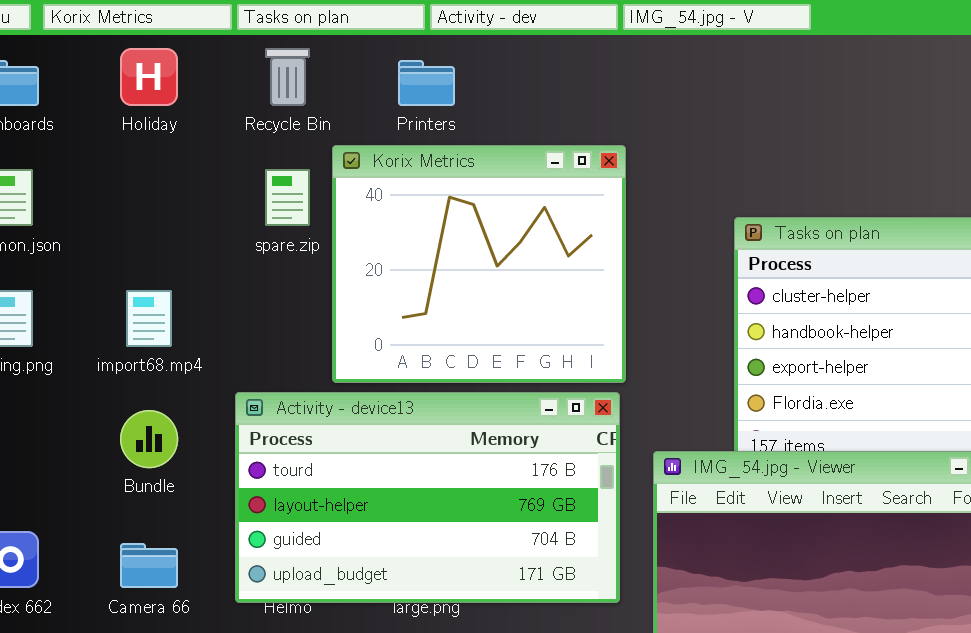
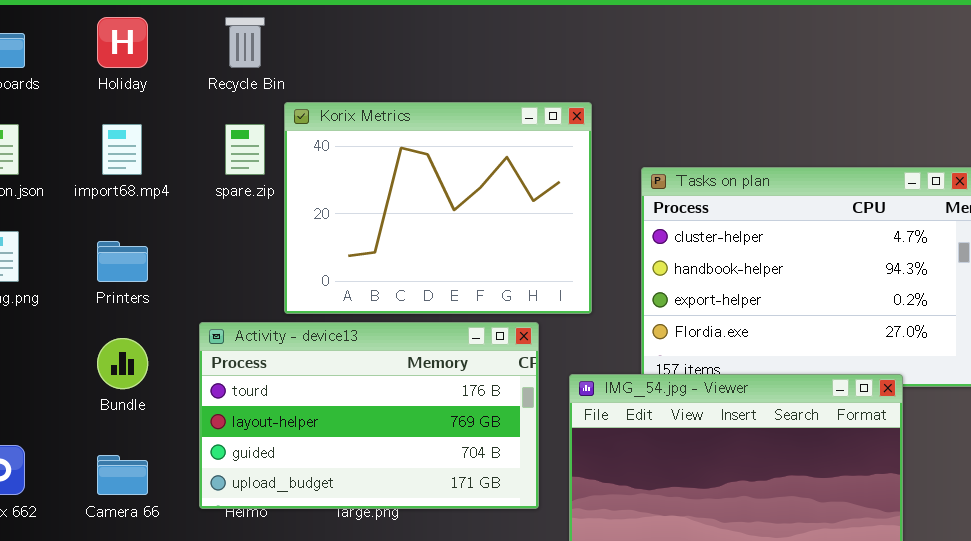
Printers: [398,60,455,106] -> [97,241,148,282], moved
Korix Metrics: [332,145,626,383] -> [284,102,592,314], resized
import68.mp4: [126,290,172,347] -> [102,124,142,175], moved

